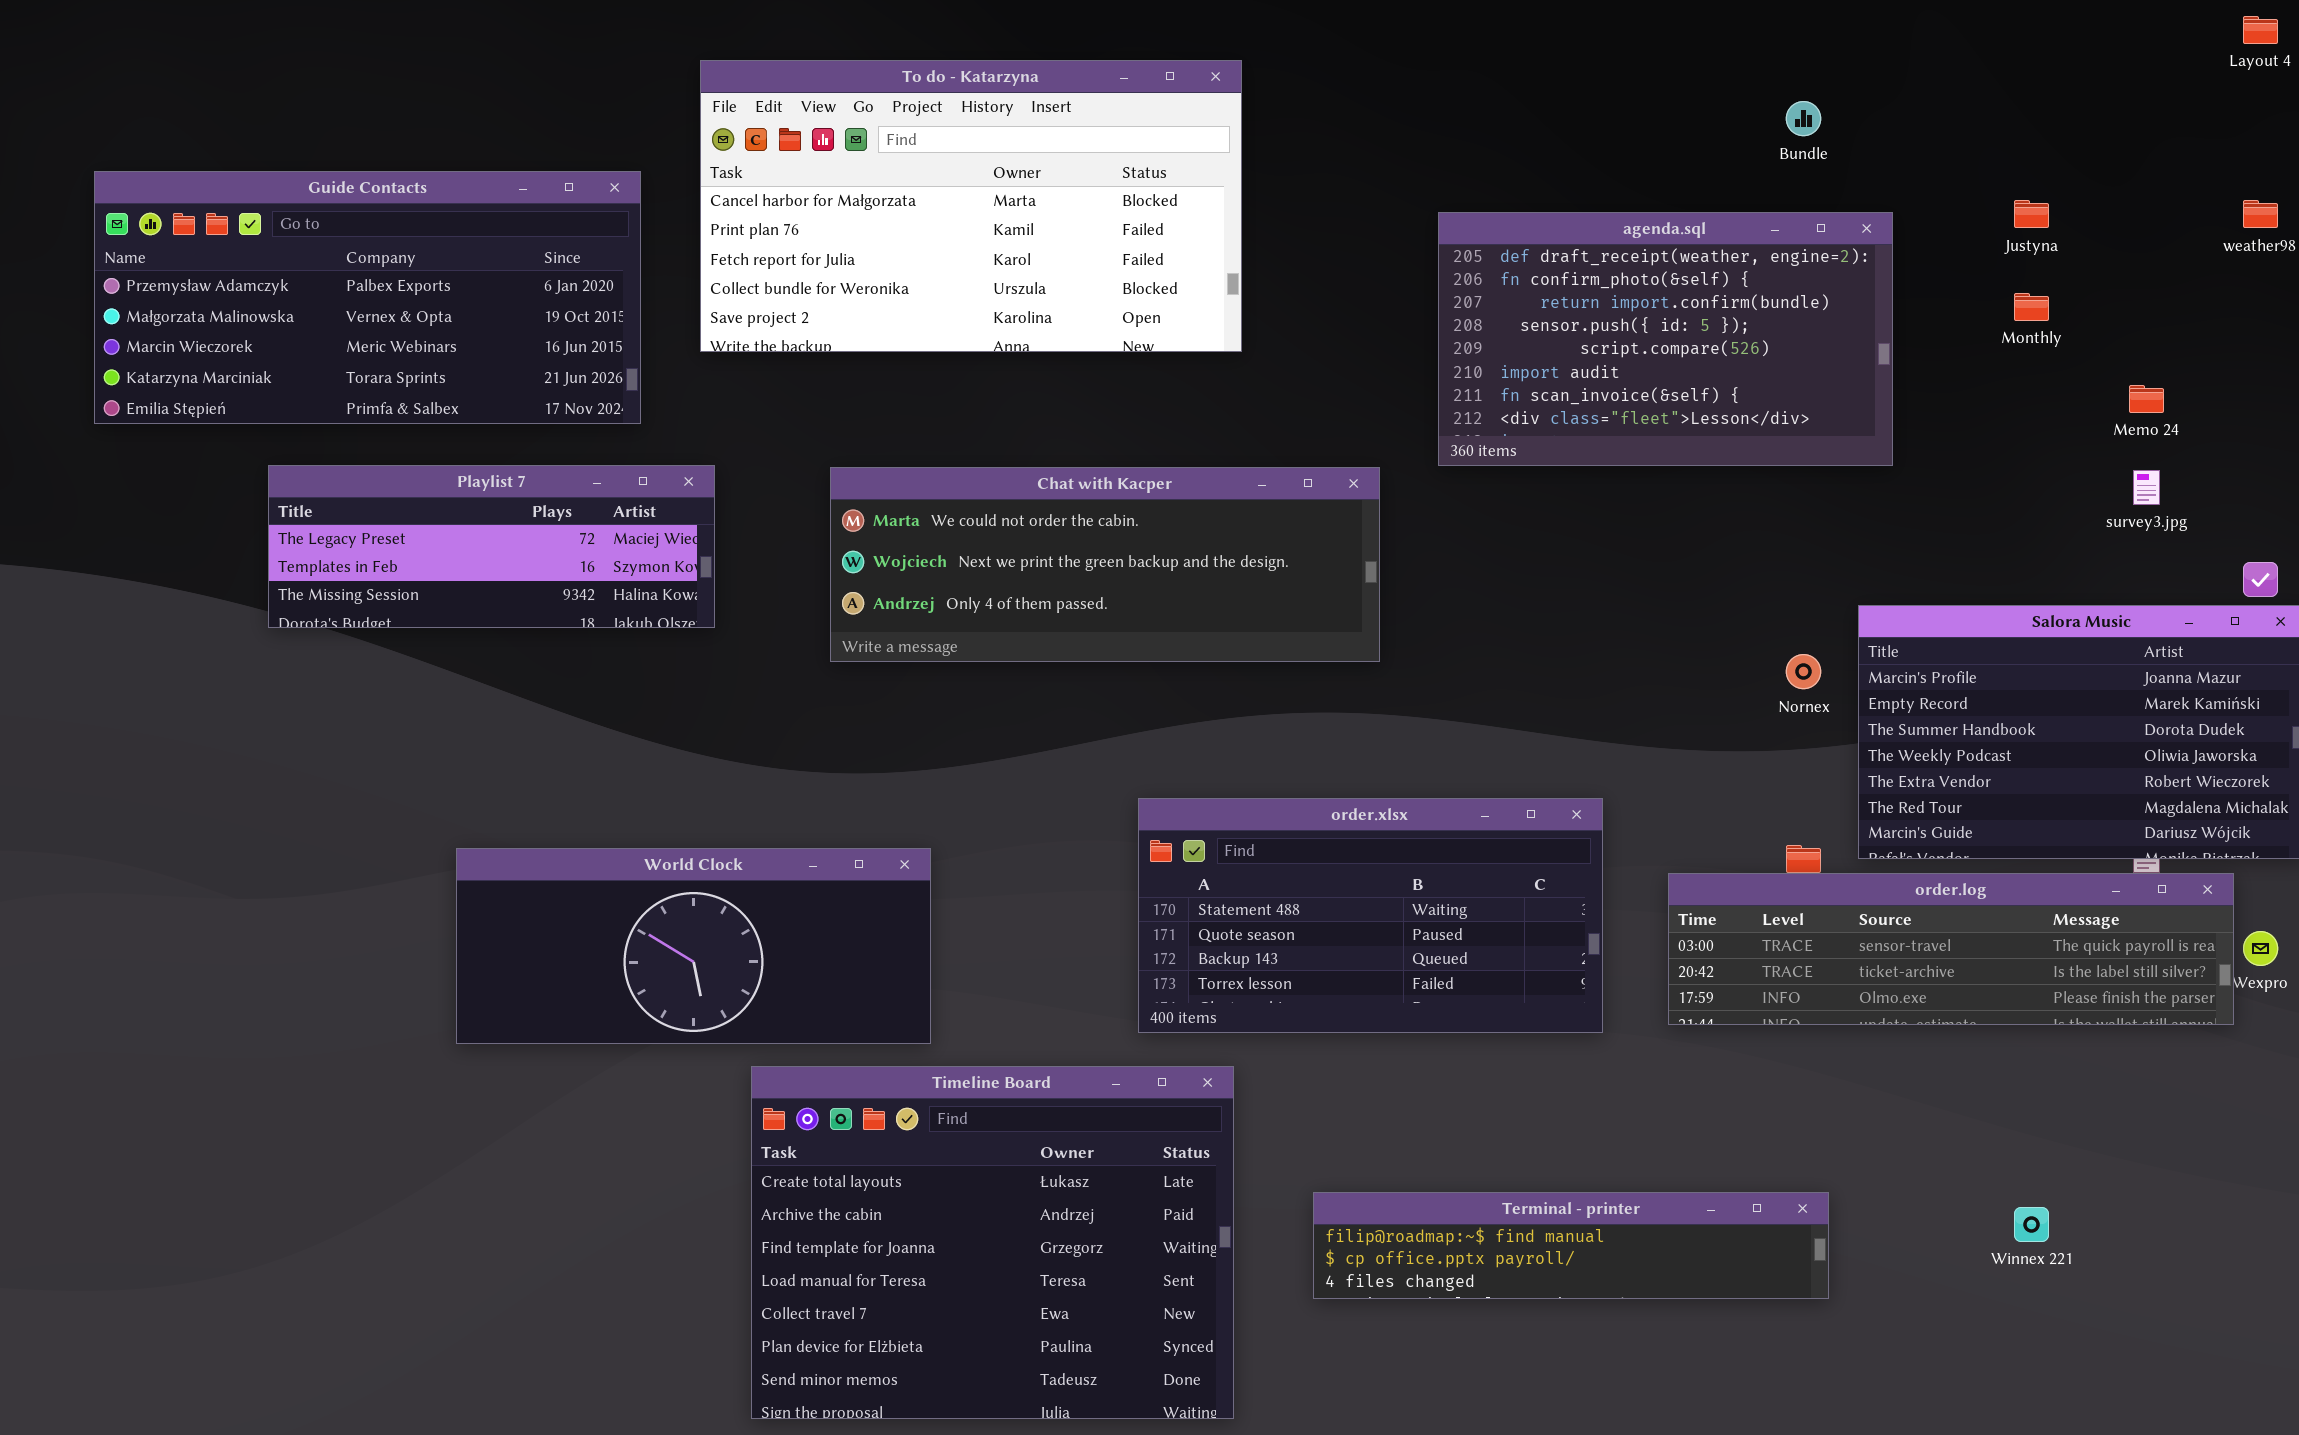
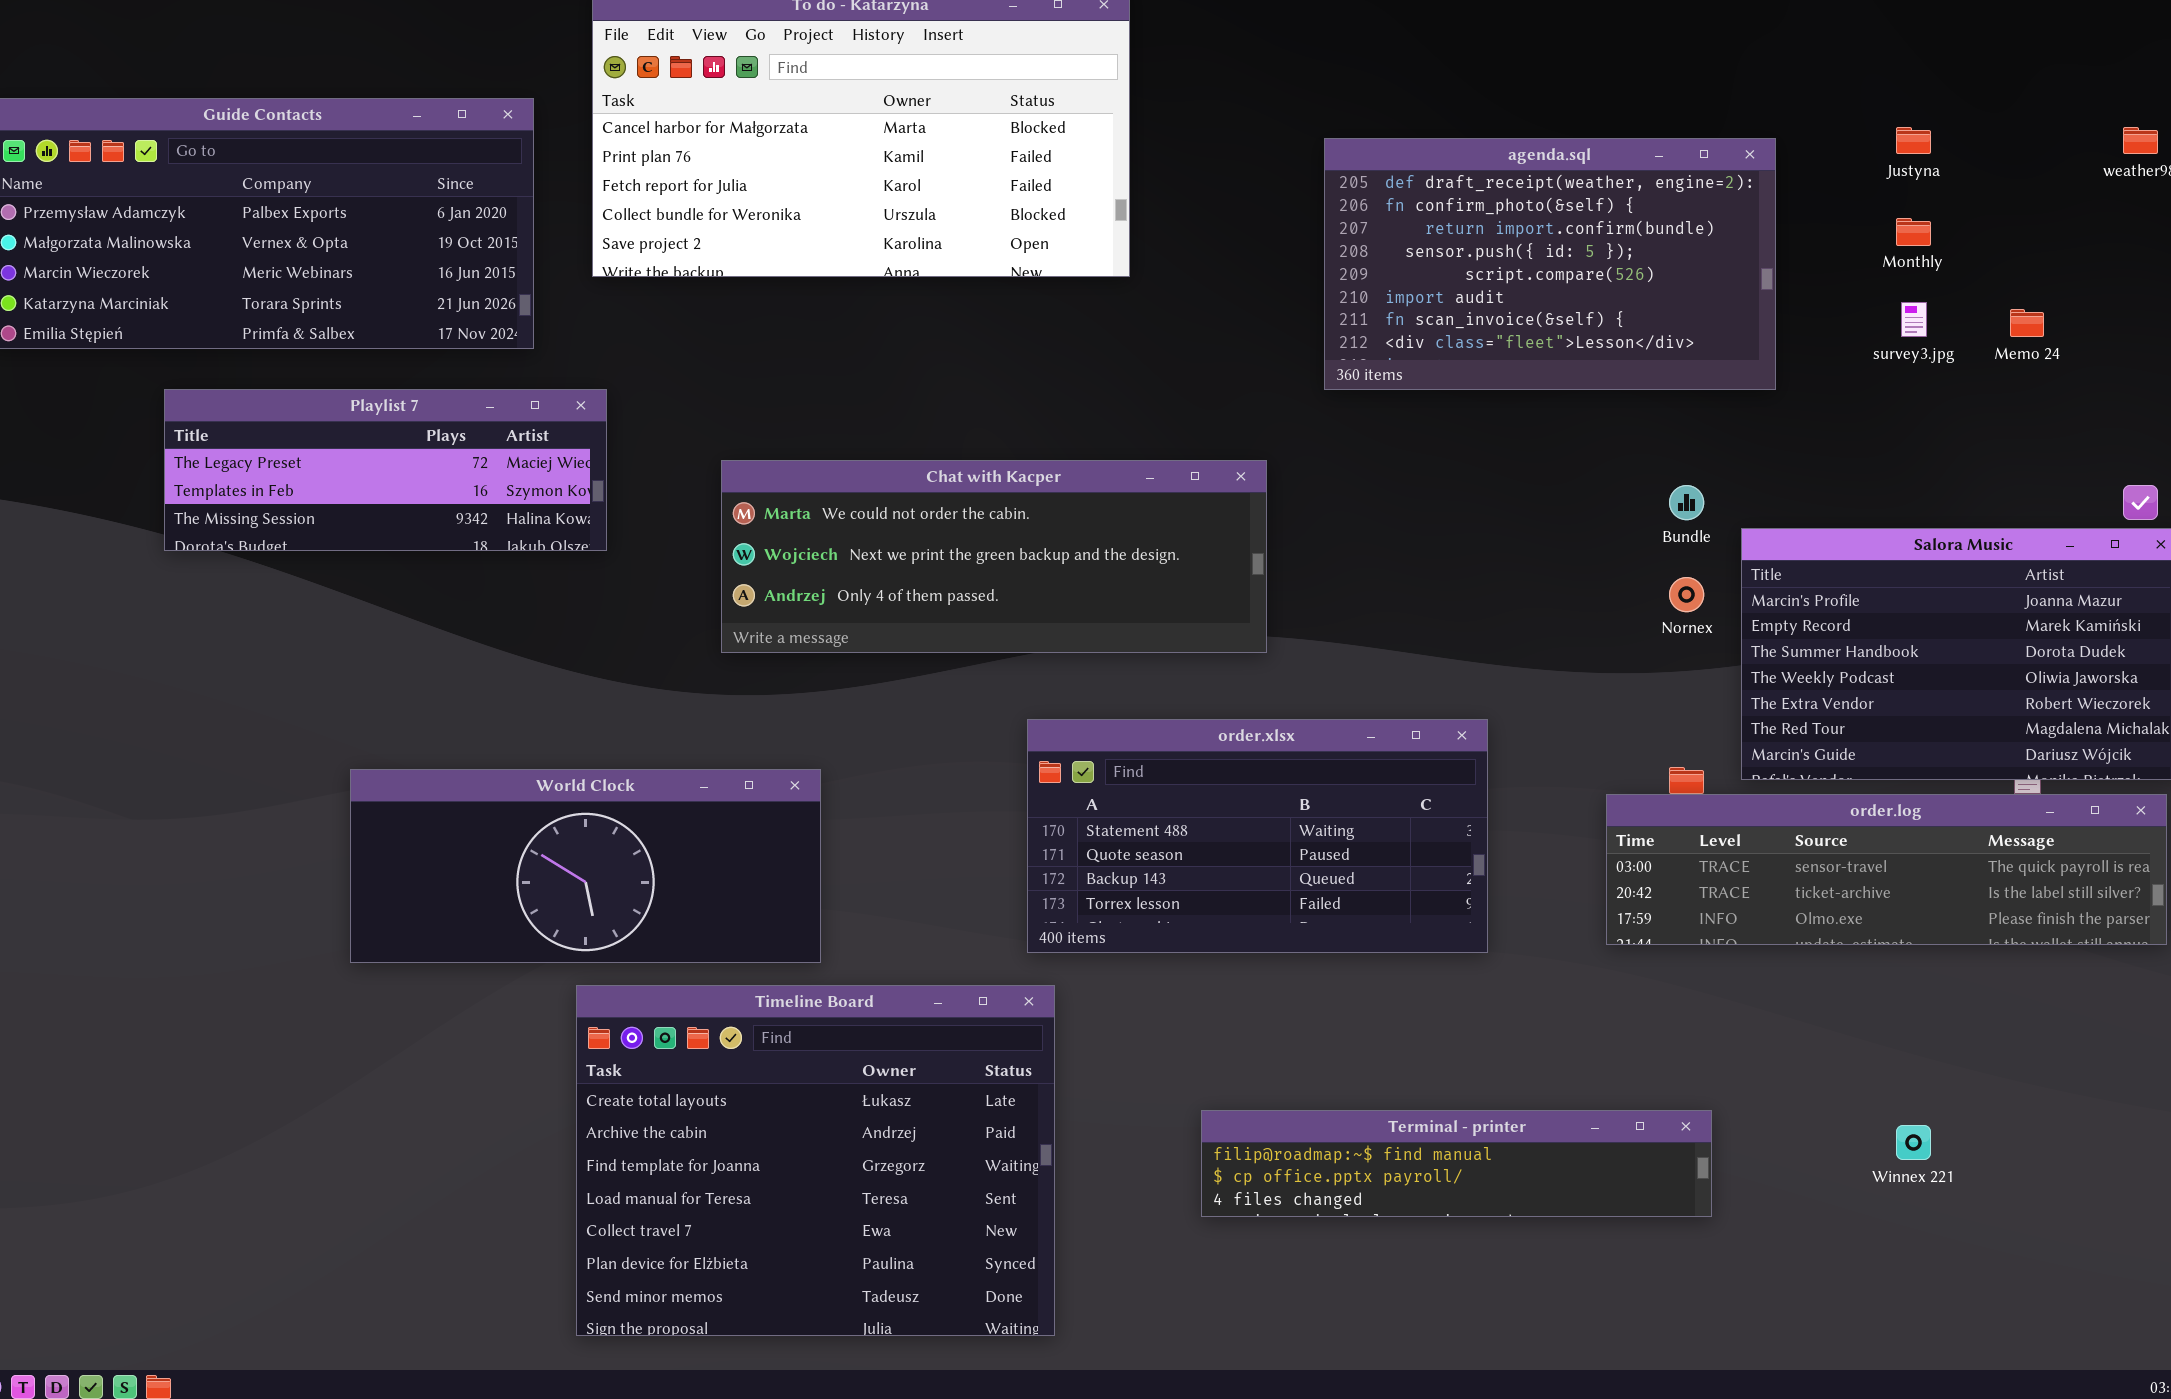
Bundle: [1786,101,1821,136] -> [1669,485,1704,520], moved
Chat with Kacper: [830,467,1380,662] -> [721,460,1267,653], moved
survey3.jpg: [2133,470,2160,505] -> [1901,302,1927,337], moved
order.log: [1668,873,2234,1025] -> [1606,794,2167,945], moved
Timeline Board: [751,1066,1234,1419] -> [576,985,1055,1336], moved

